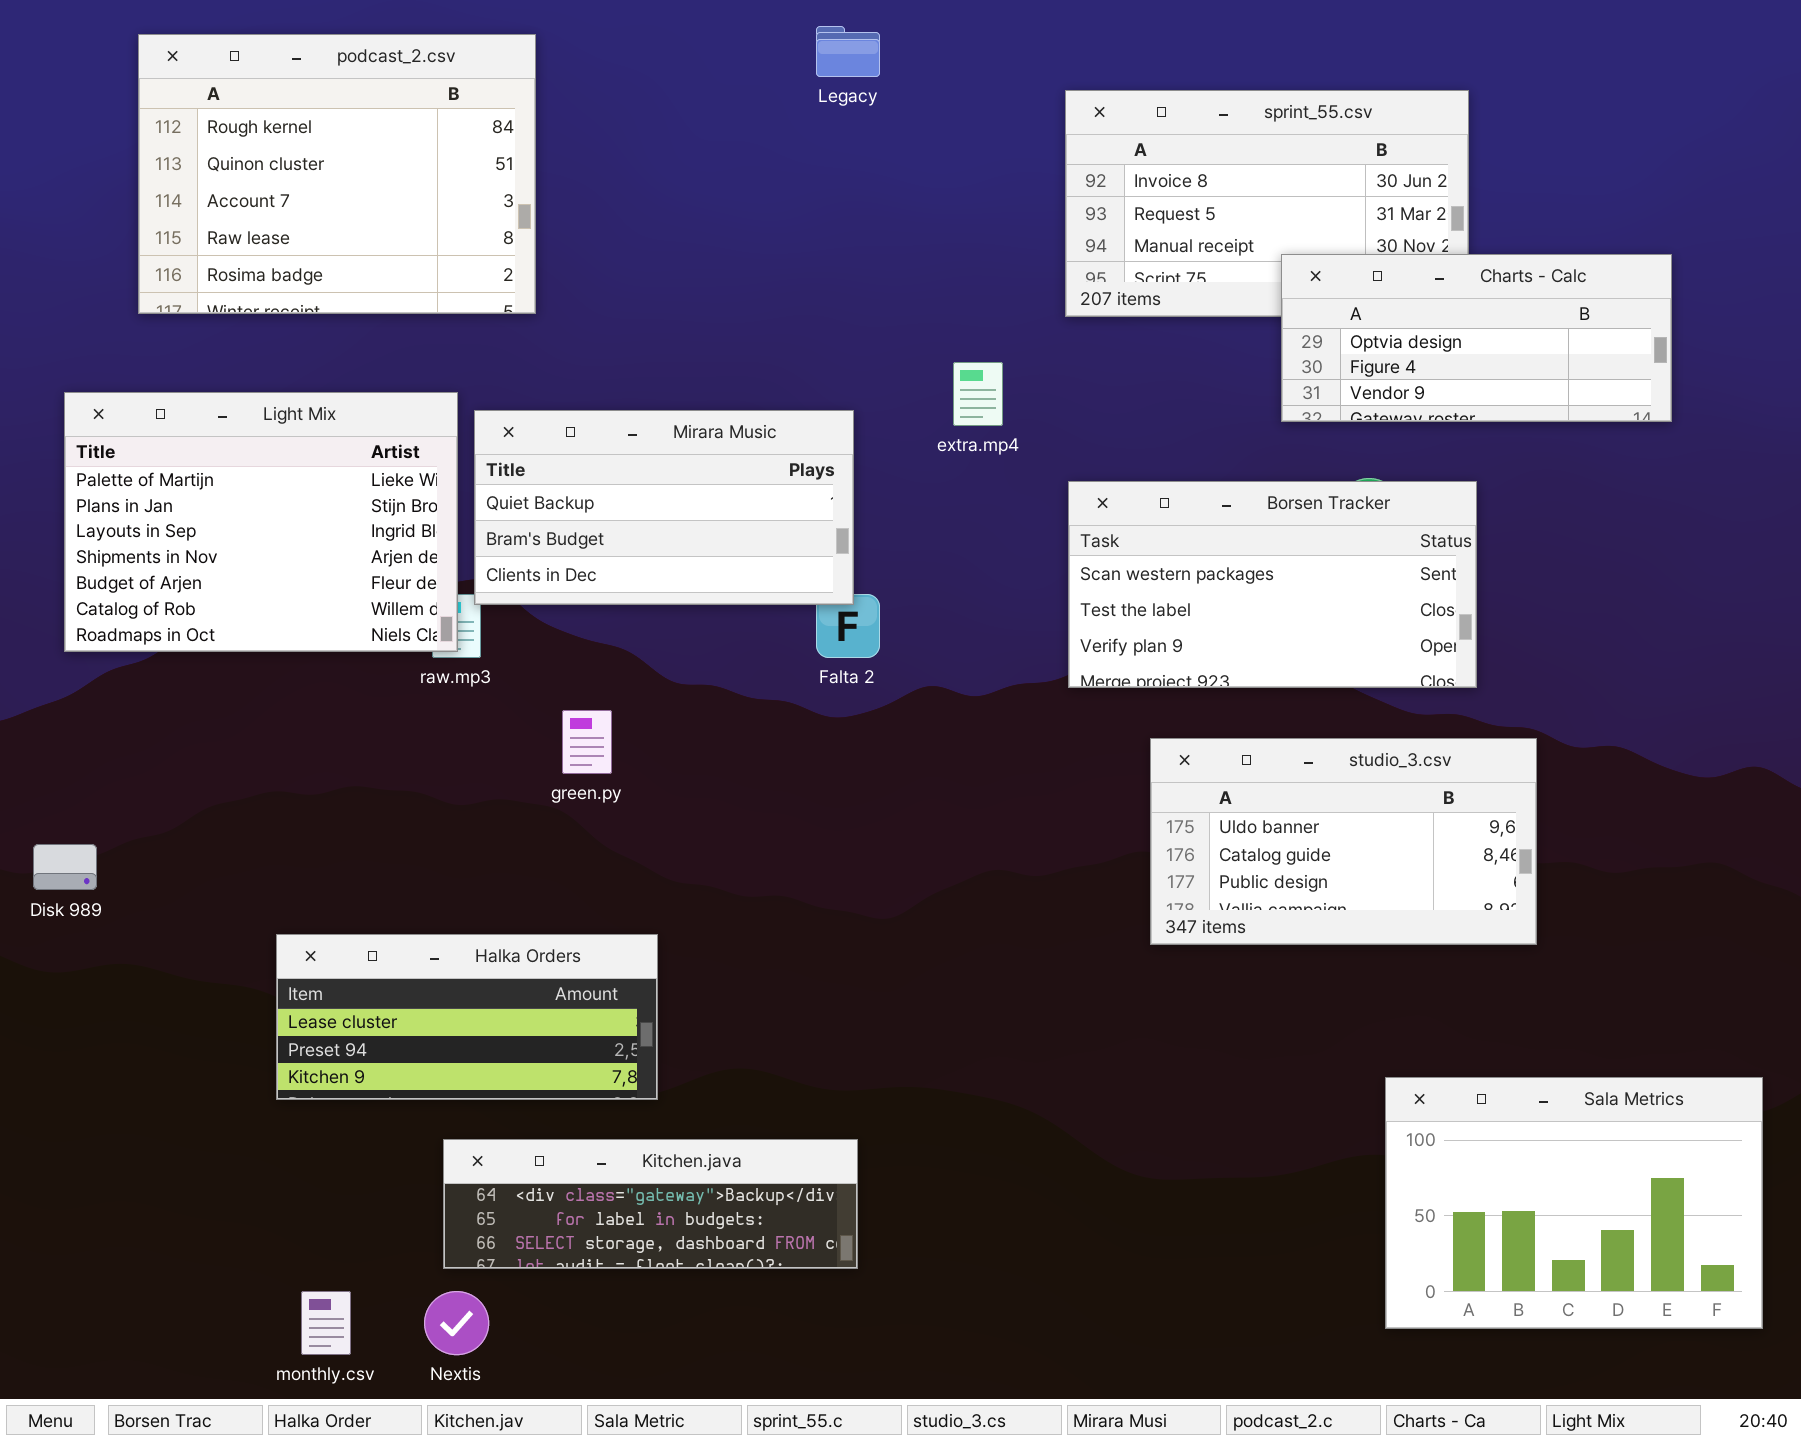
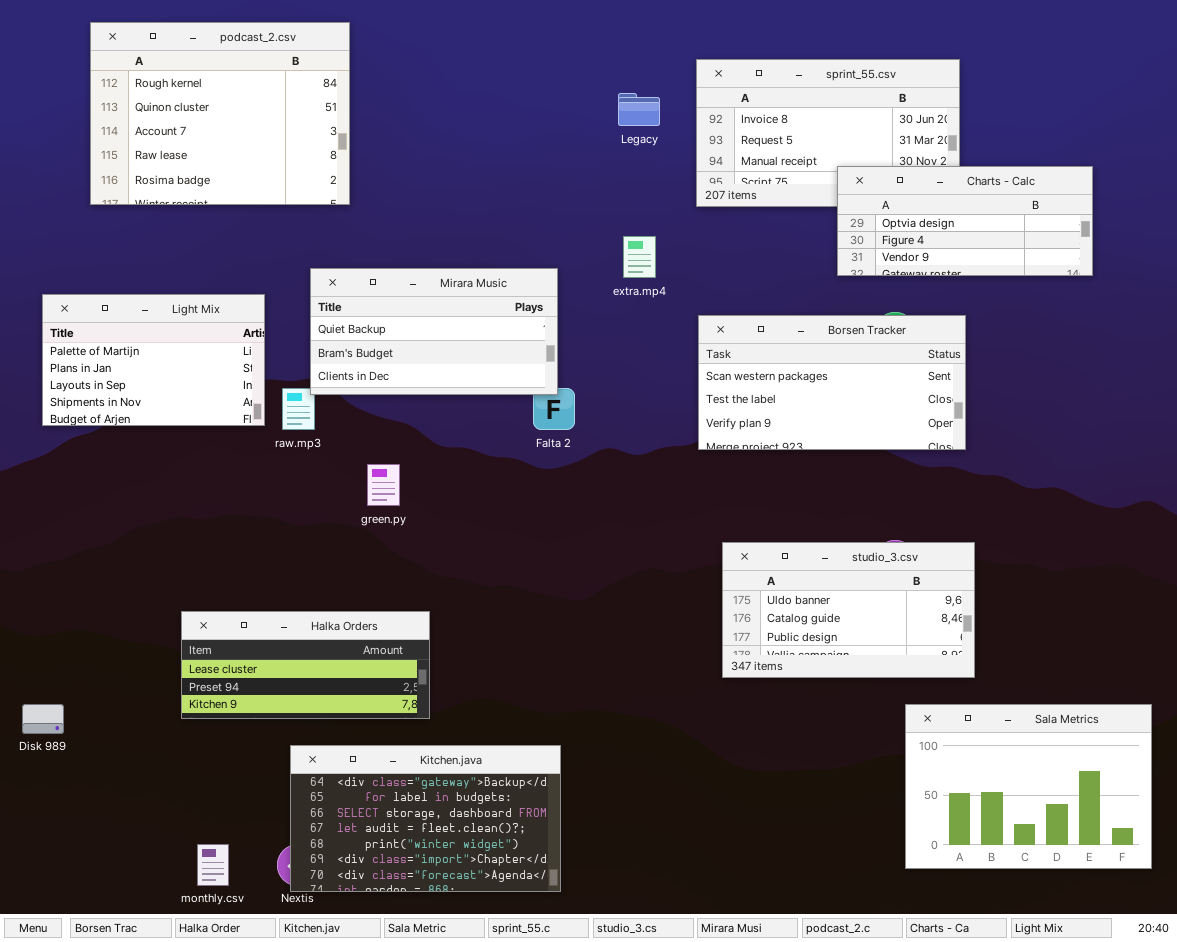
Legacy: [816,26,880,77] -> [618,93,660,126], moved
Light Mix: [64,392,458,652] -> [42,294,265,426], resized
studio_3.csv: [1150,738,1537,945] -> [722,542,975,678], moved
Disk 989: [33,844,97,890] -> [22,704,64,734], moved
Kitchen.java: [443,1139,858,1269] -> [290,745,561,892], resized

